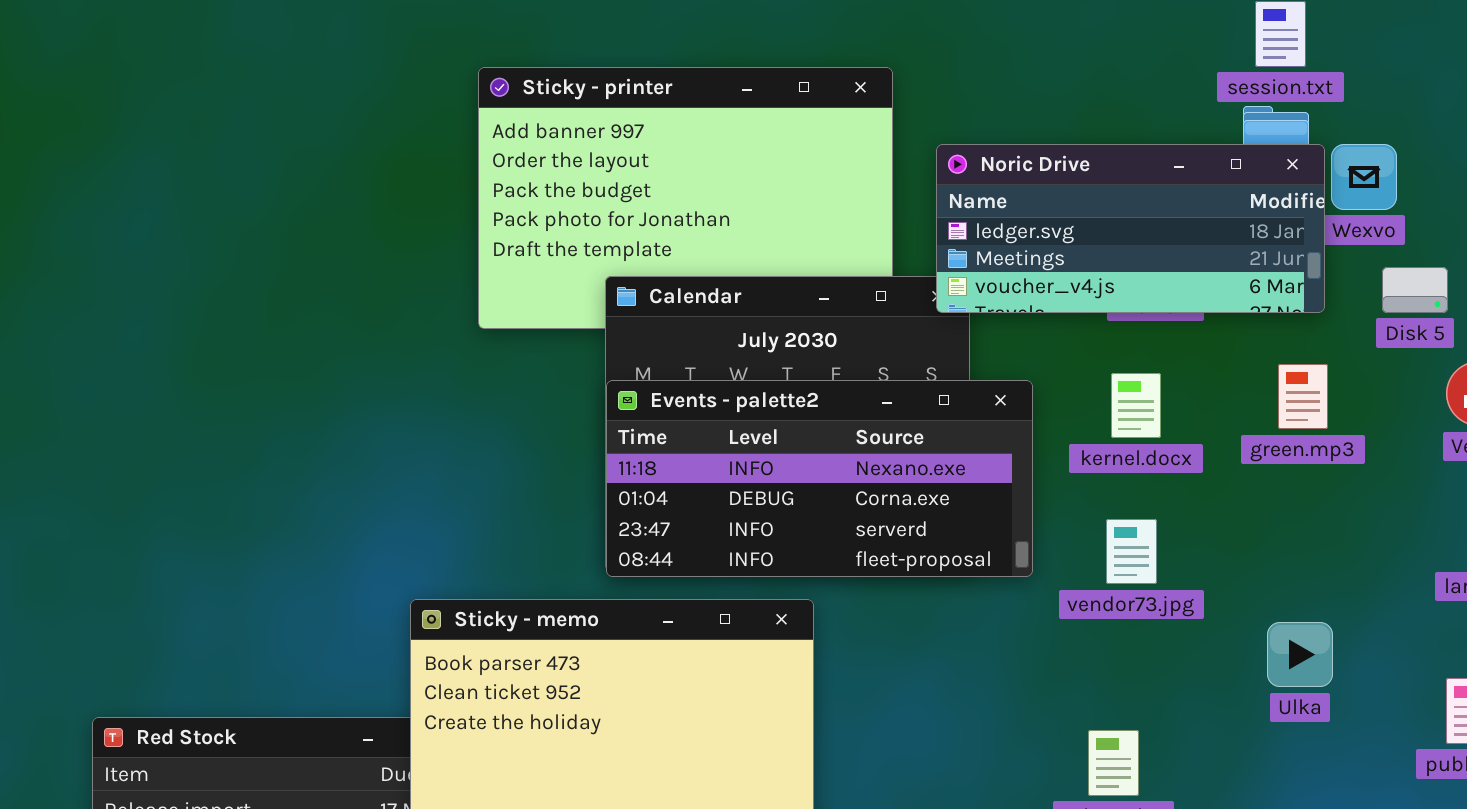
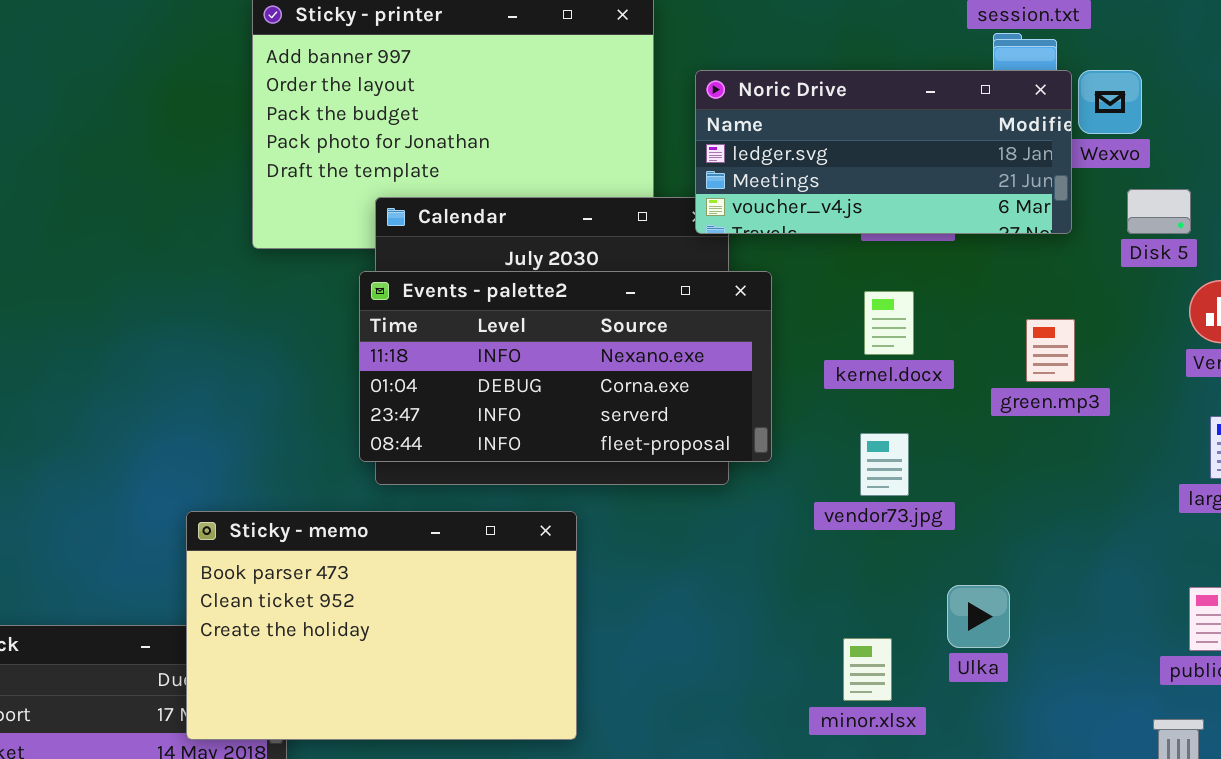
green.mp3: [1278,364,1328,429] -> [1026,319,1075,382], moved
Events - palette2: [606,380,1033,577] -> [359,271,772,462], moved
Ulka: [1267,622,1333,687] -> [947,585,1010,648], moved

